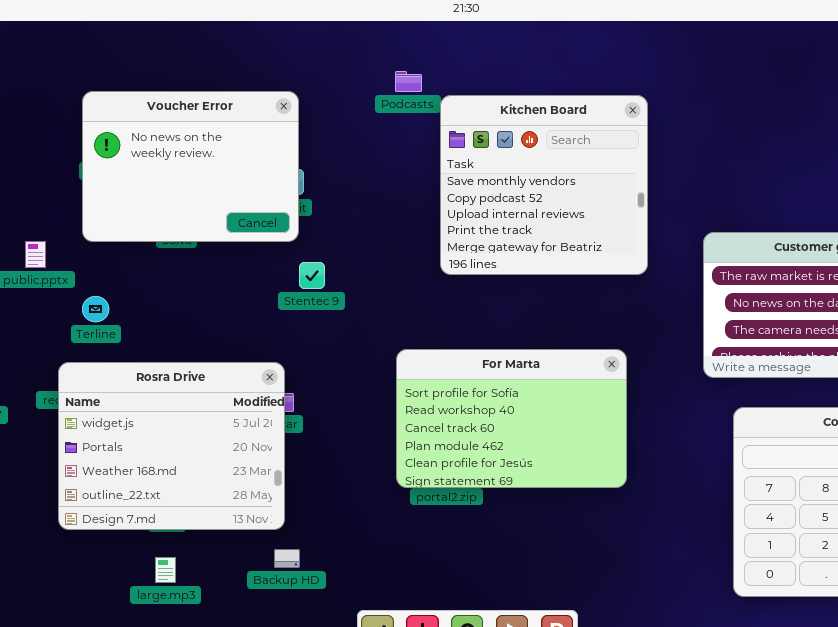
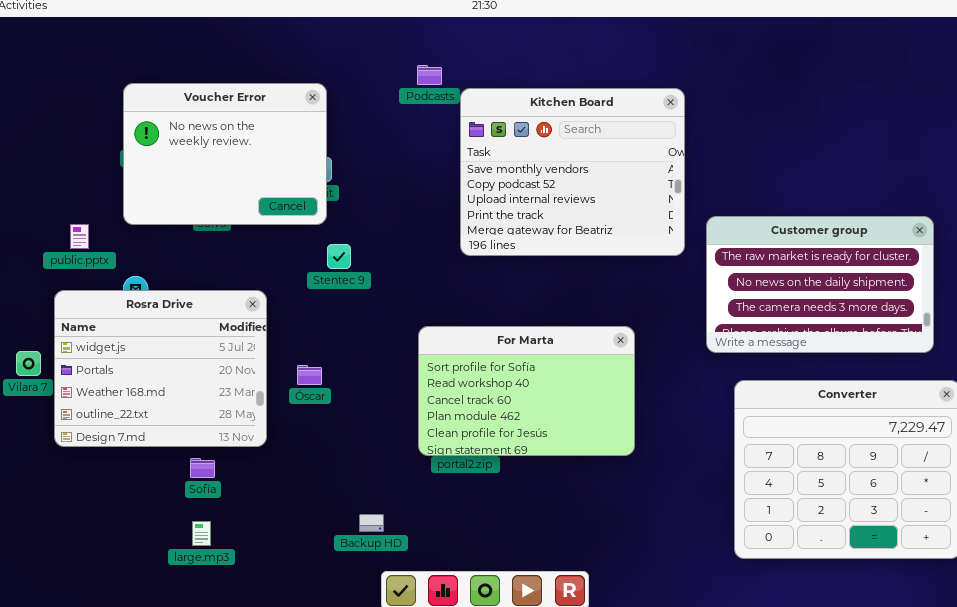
Kitchen Board: [440,95,648,275] -> [460,88,685,256], resized
Rosra Drive: [58,362,285,530] -> [54,290,267,447], moved
Backup HD: [274,549,300,568] -> [359,514,384,532], moved

